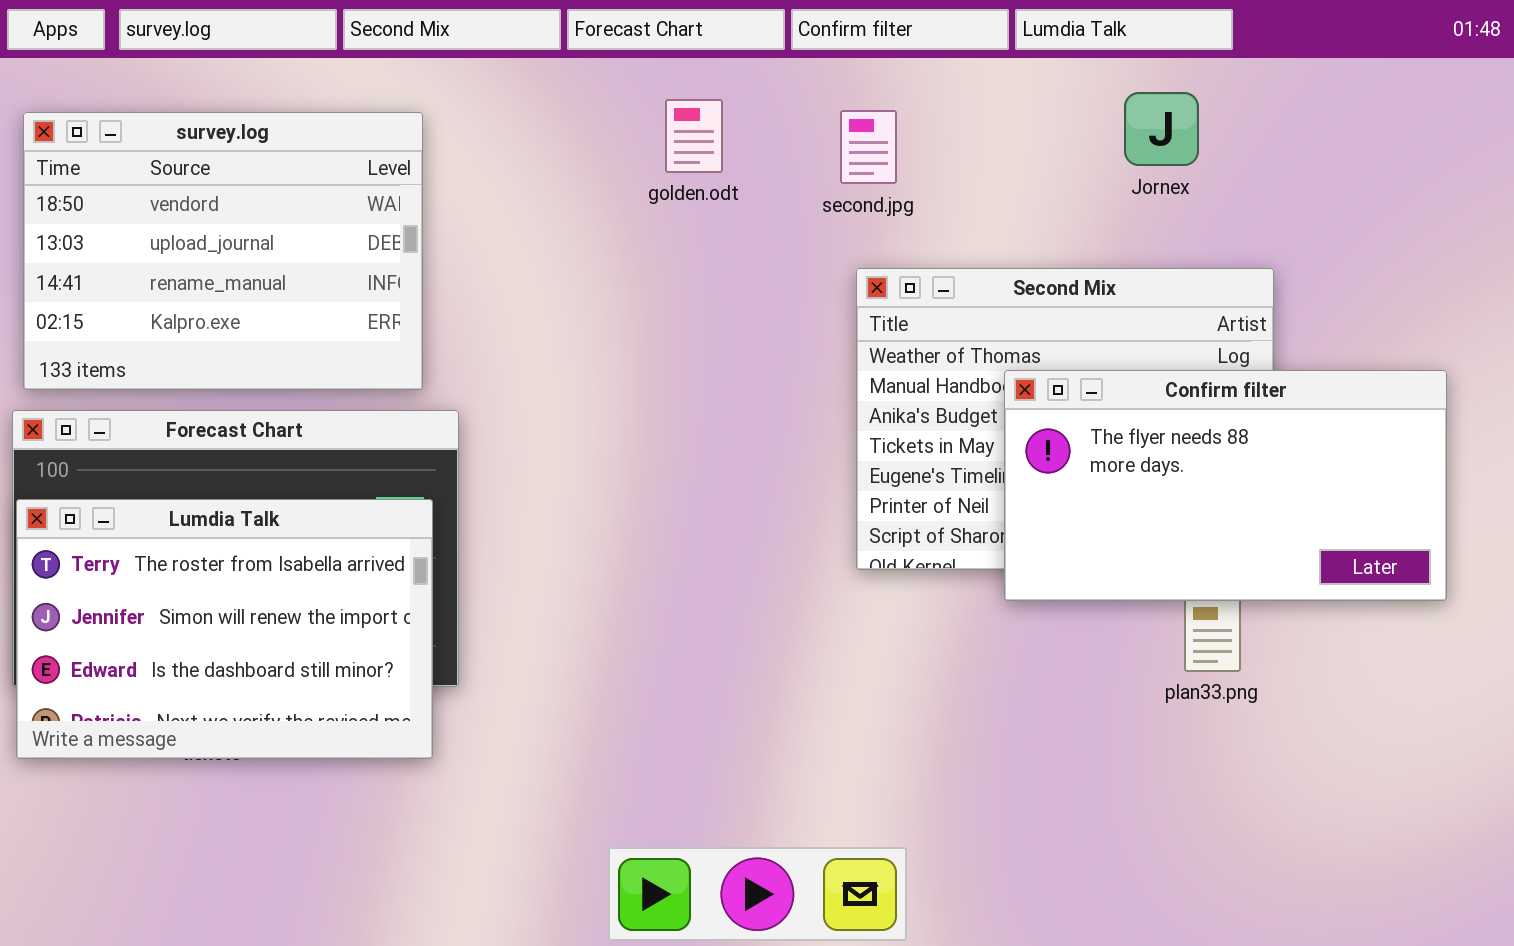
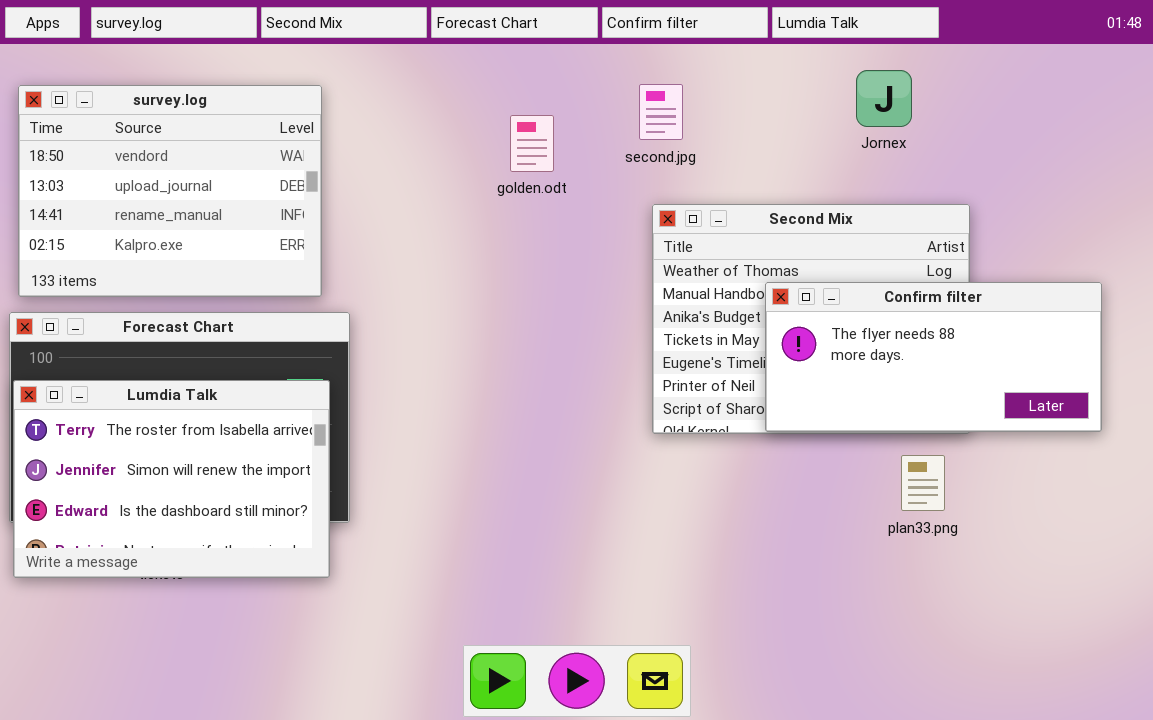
golden.odt: [665,99,723,173] -> [510,115,554,172], moved
Confirm filter: [1004,370,1447,601] -> [765,282,1102,432], resized

